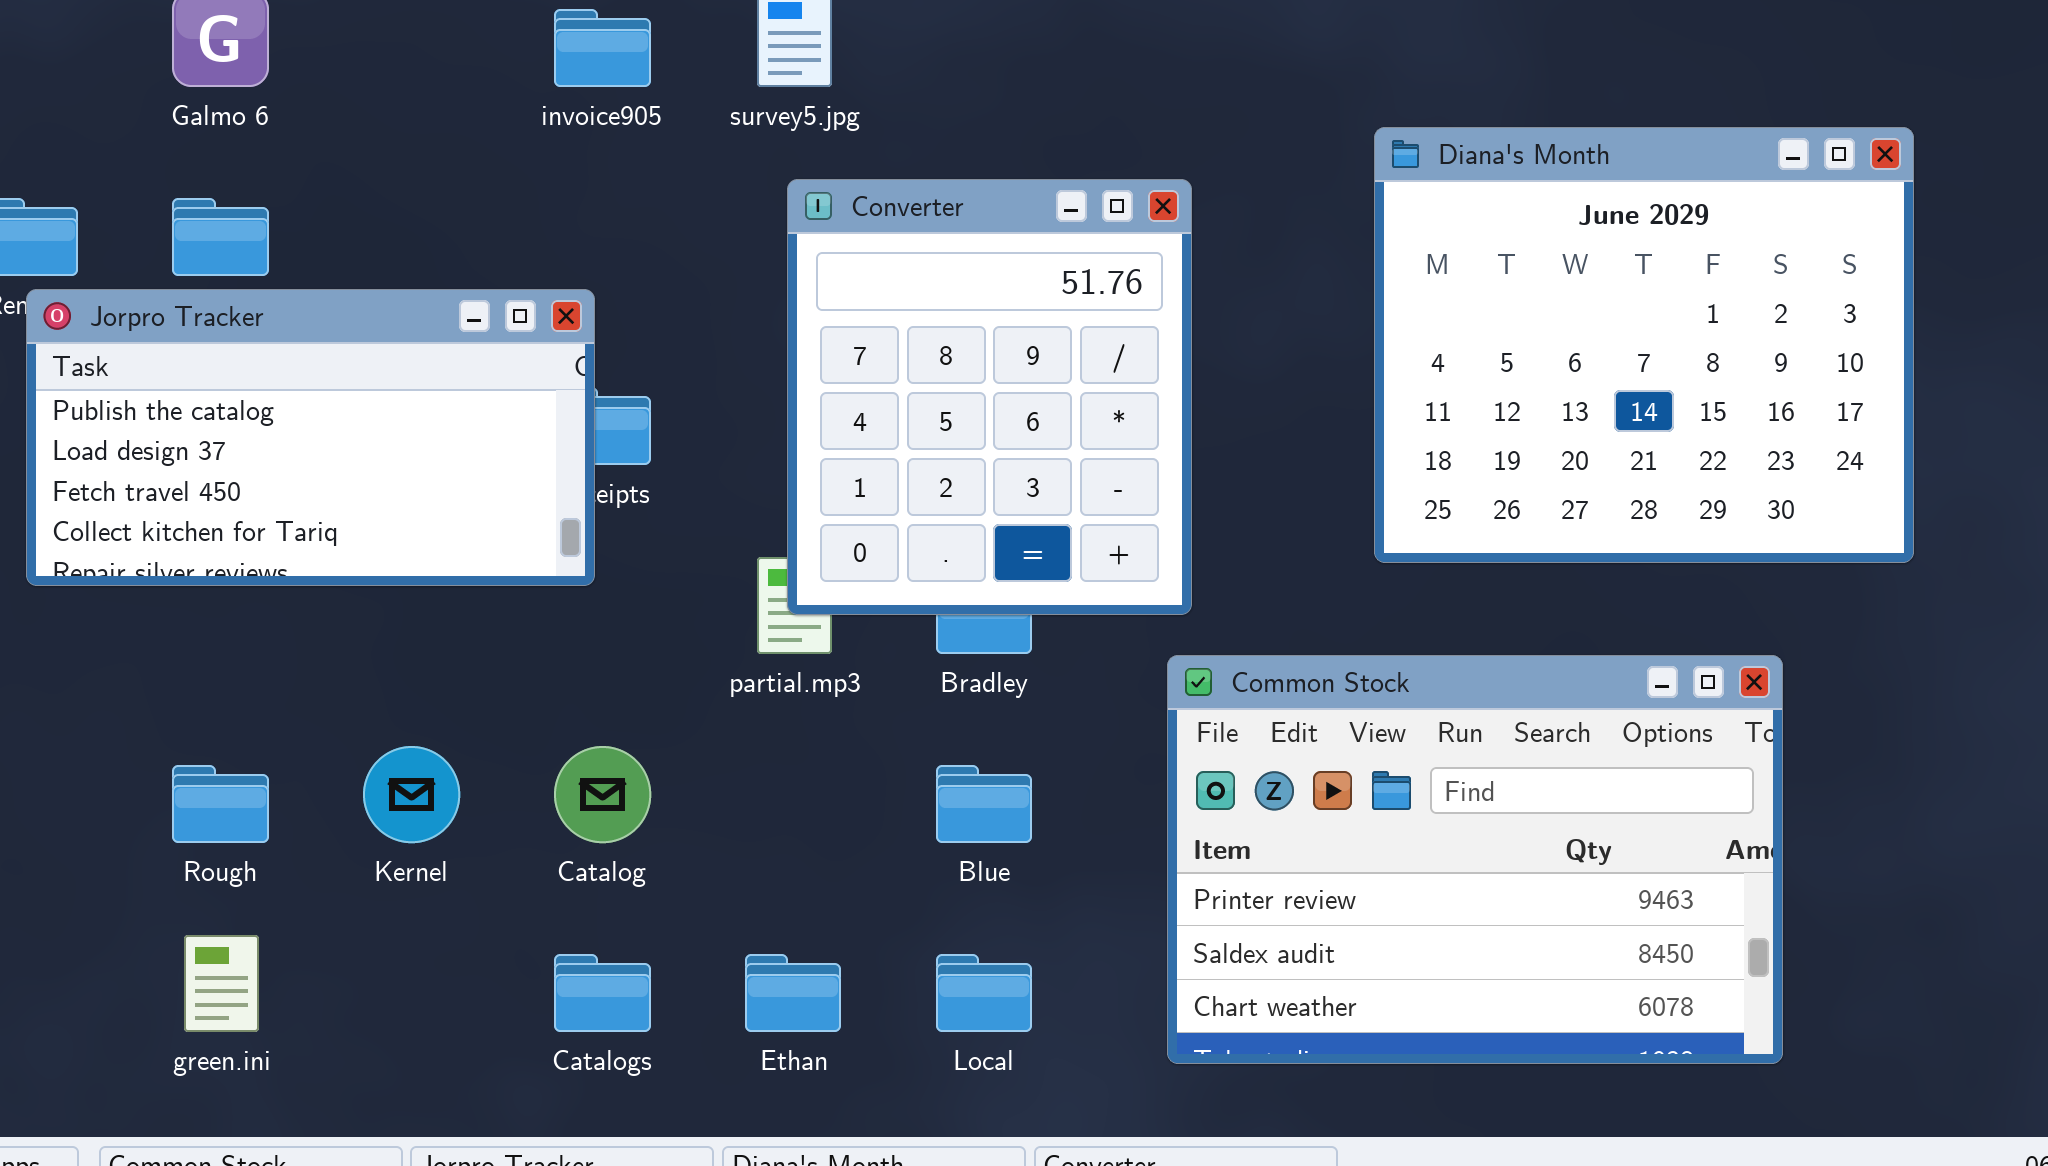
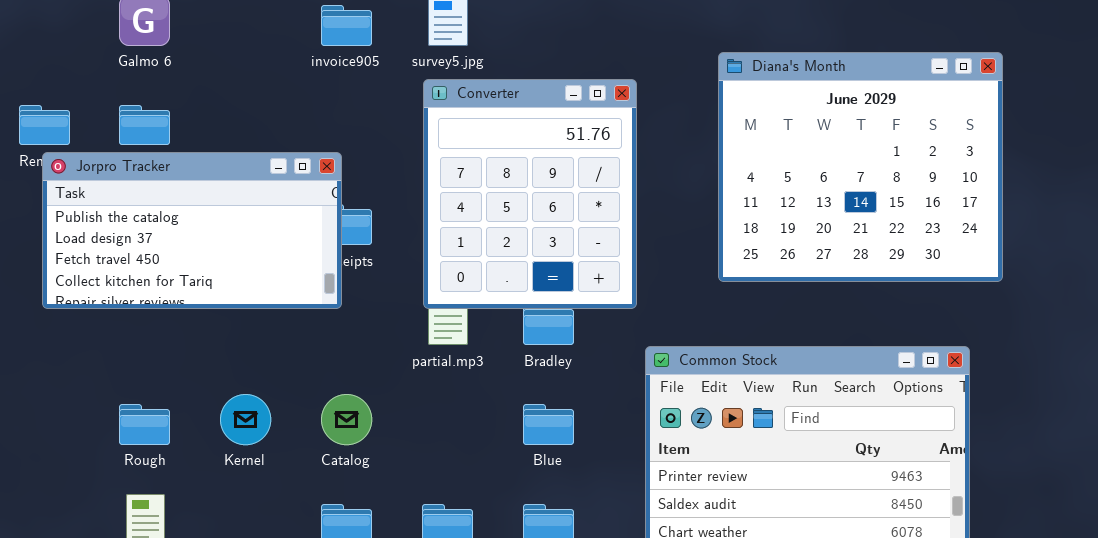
Diana's Month: [1374,127,1914,563] -> [718,52,1003,282], moved
Converter: [787,179,1192,615] -> [423,79,637,309], moved

